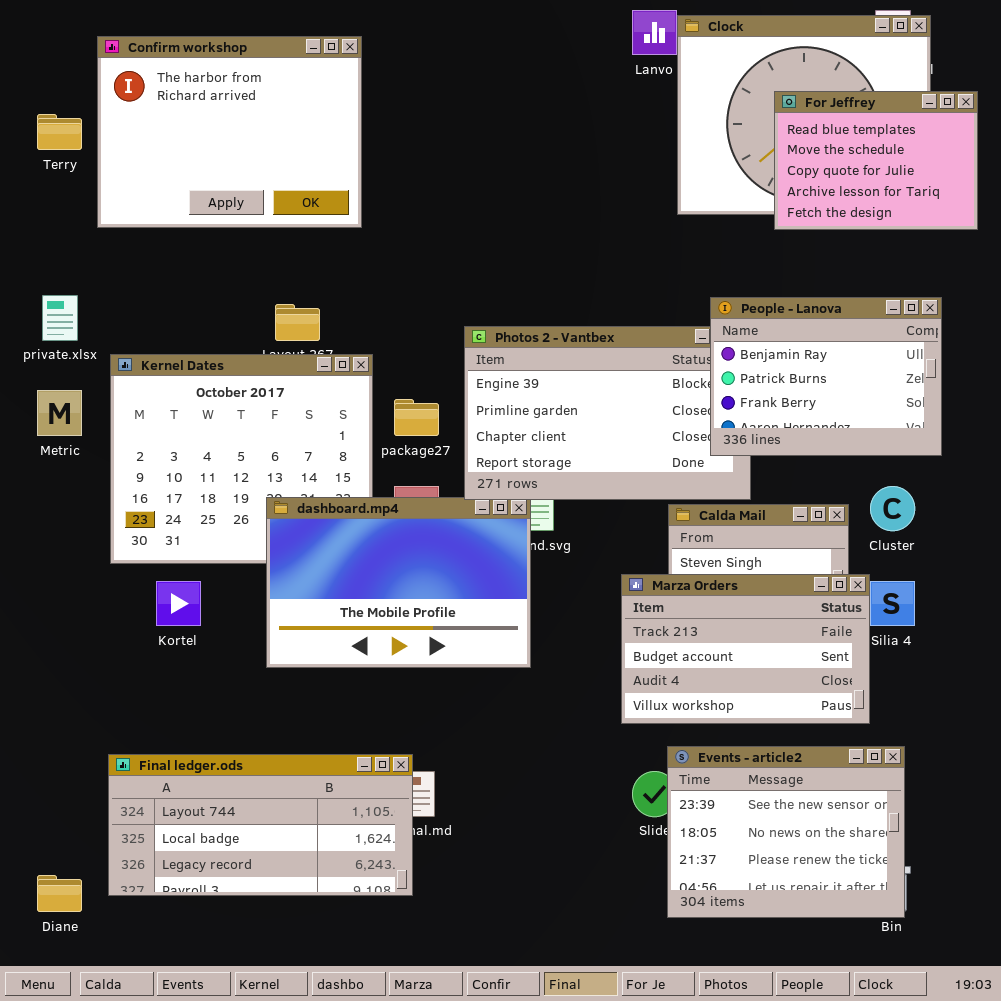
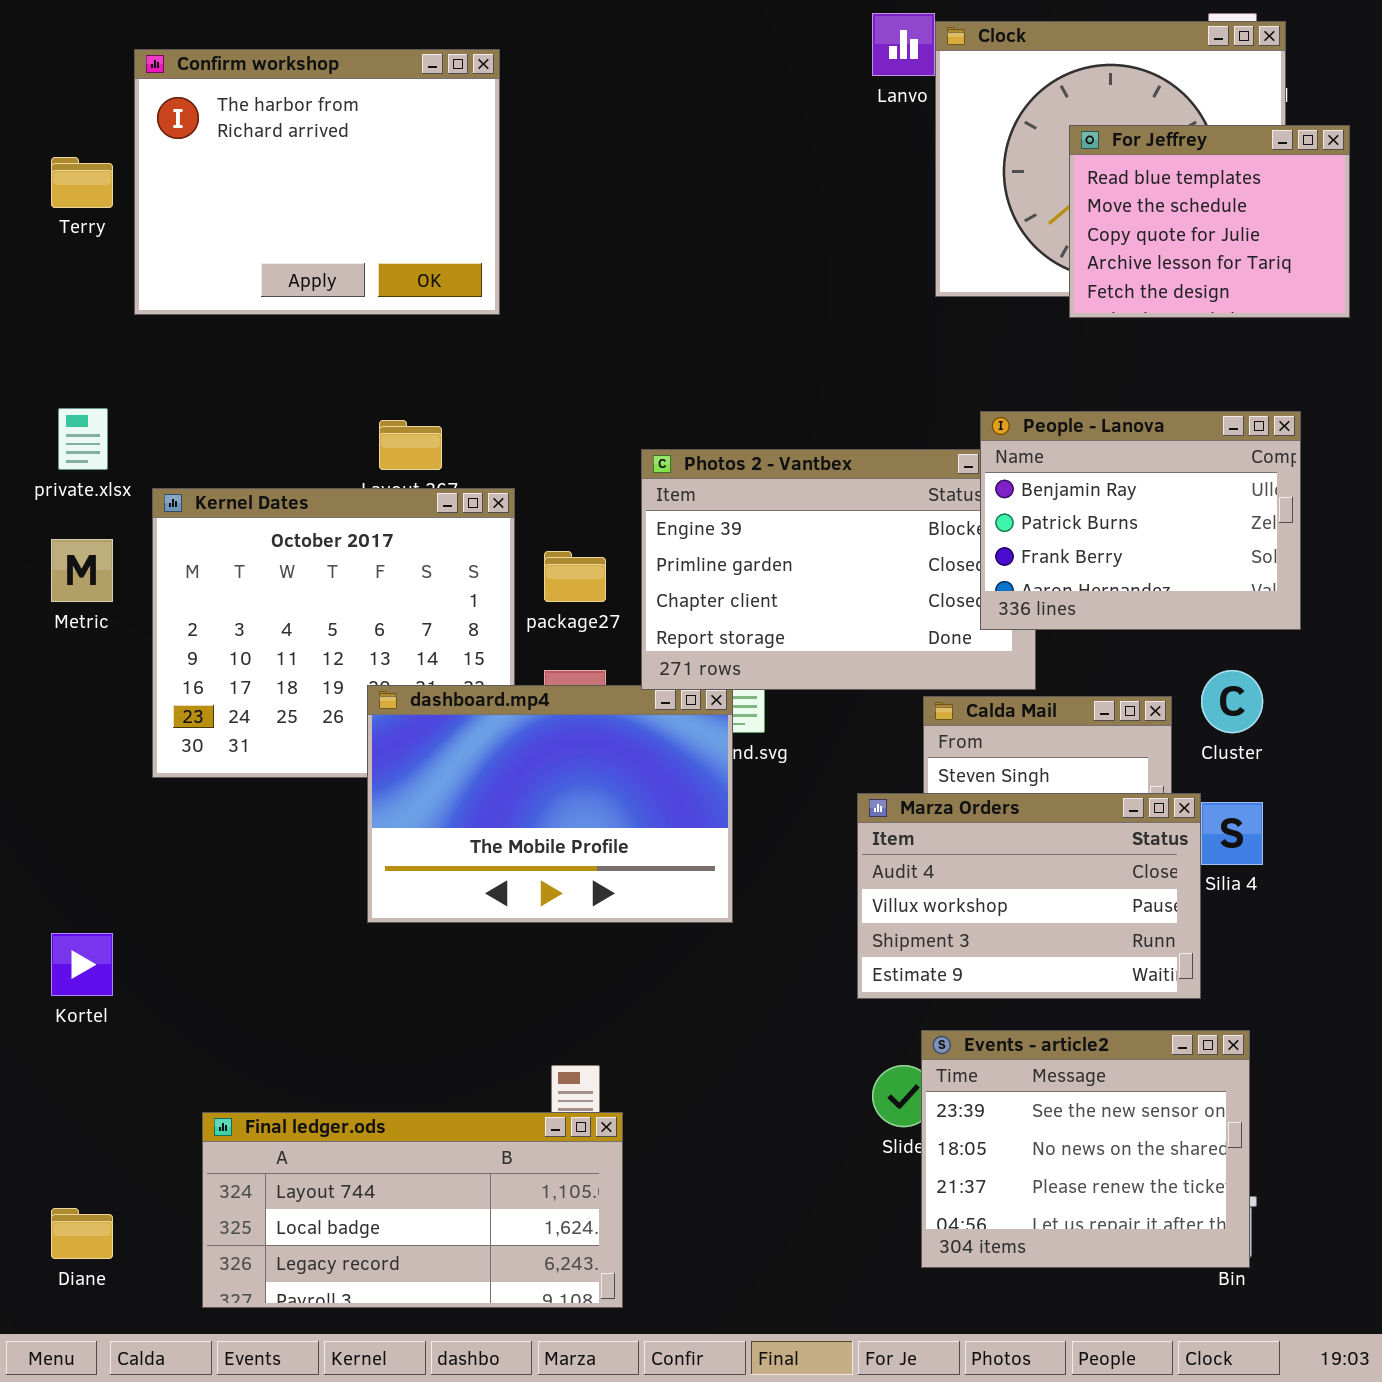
Marza Orders: [621,574,870,724] -> [857,793,1201,999], scrolled down 2 rows
Kortel: [156,581,201,626] -> [51,933,113,996], moved
Final ledger.ods: [108,754,413,896] -> [202,1112,623,1308], moved

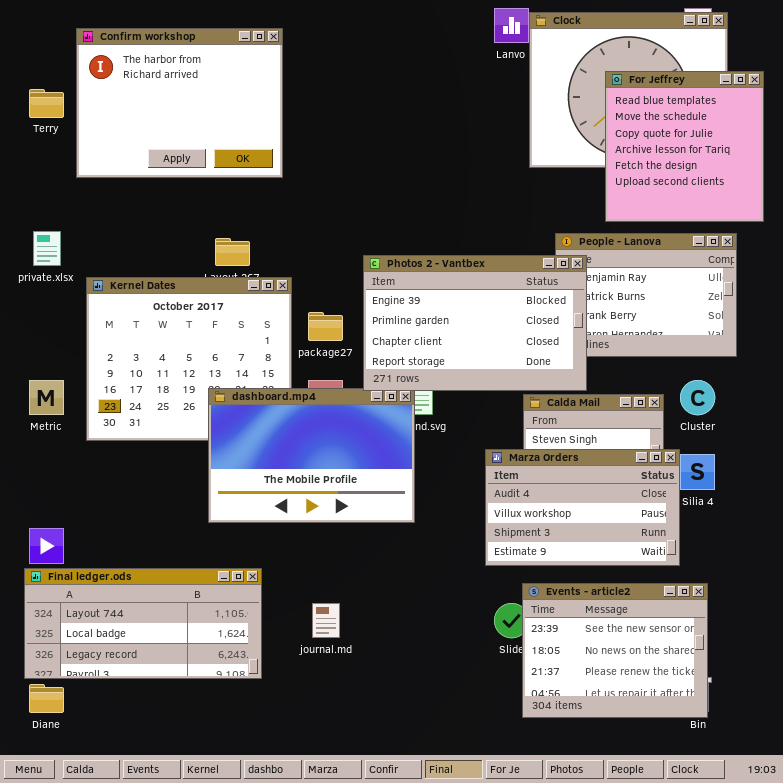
For Jeffrey: [1069,125,1350,318] -> [605,71,764,222], resized
Photos 2 - Vantbex: [641,449,1036,690] -> [363,255,587,391], raised
Metric: [51,539,113,602] -> [29,380,64,415], moved
Final ledger.ods: [202,1112,623,1308] -> [24,568,262,679], moved

